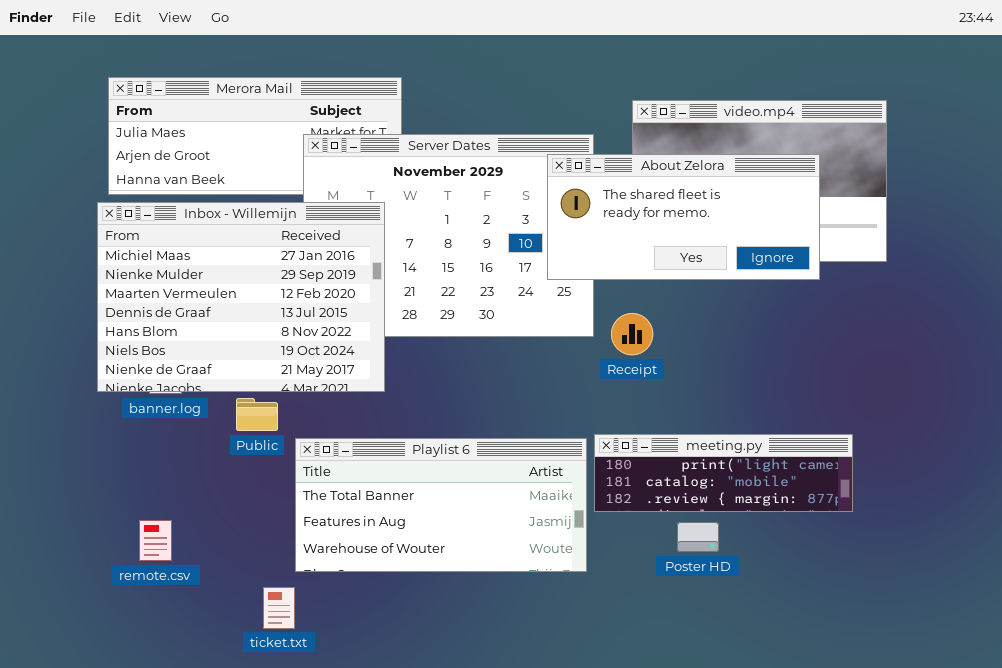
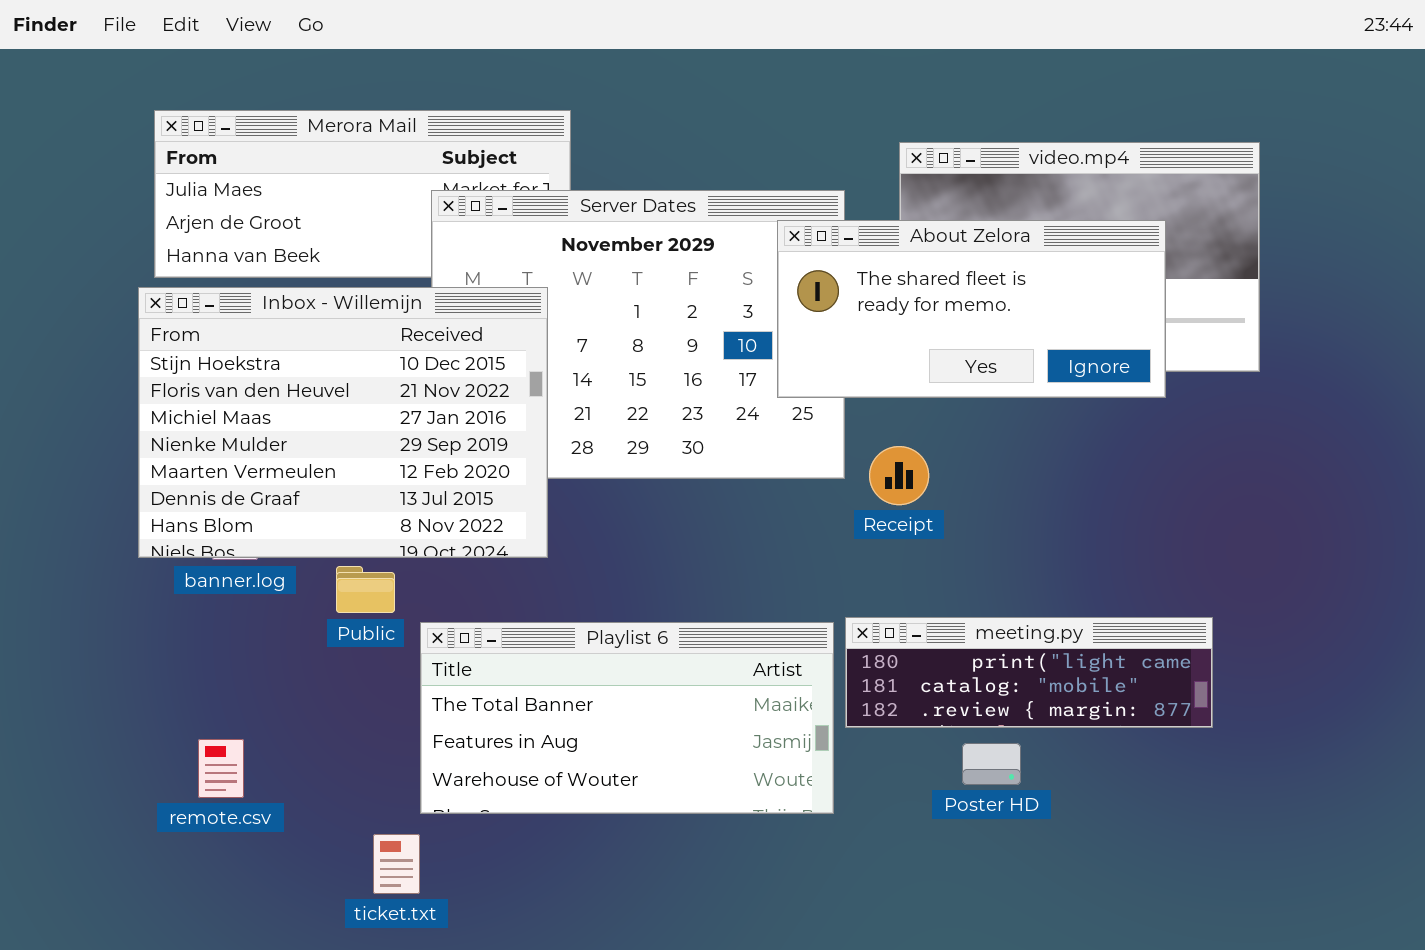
Inbox - Willemijn: [97,202,385,392] -> [138,287,548,558], scrolled up 2 rows

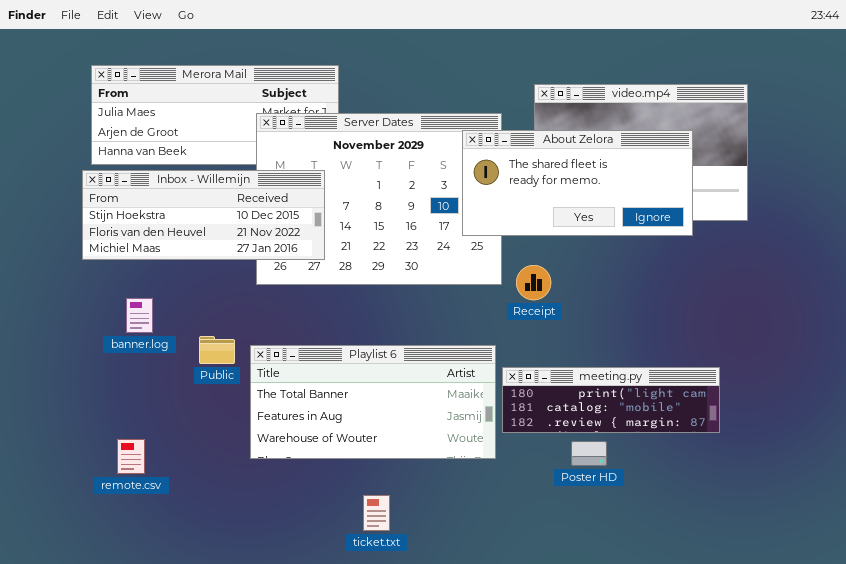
Inbox - Willemijn: [138,287,548,558] -> [82,170,325,260], resized
Playlist 6: [420,622,834,814] -> [250,345,496,459], moved
ticket.txt: [373,834,420,894] -> [363,495,390,531], moved

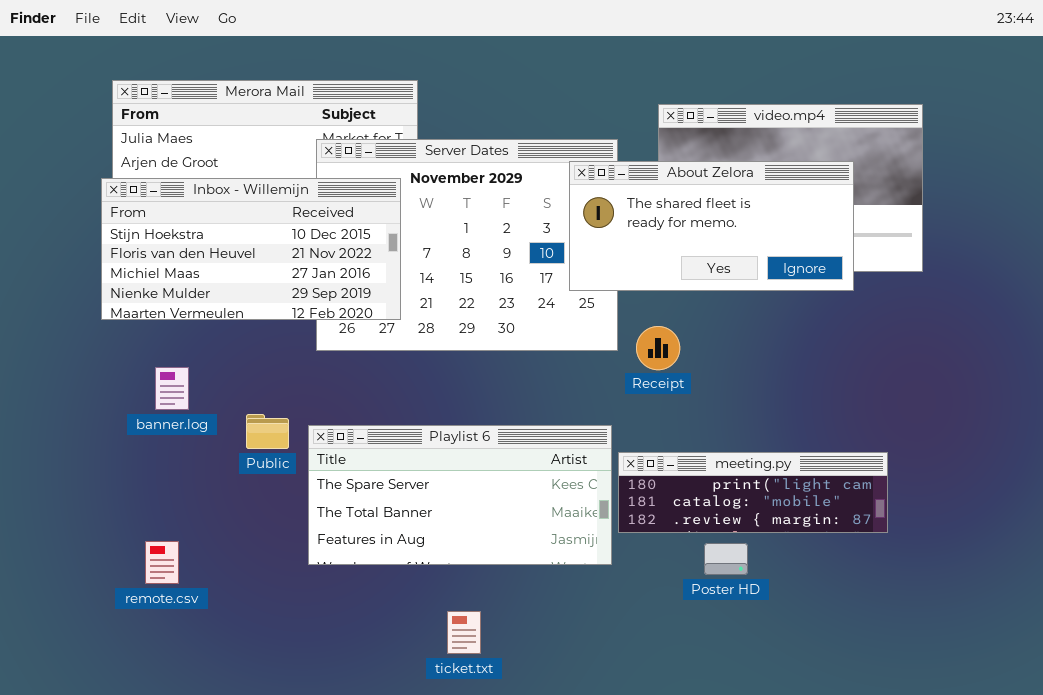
Inbox - Willemijn: [82,170,325,260] -> [101,178,401,320], resized
Playlist 6: [250,345,496,459] -> [308,425,612,565], scrolled up 1 row

